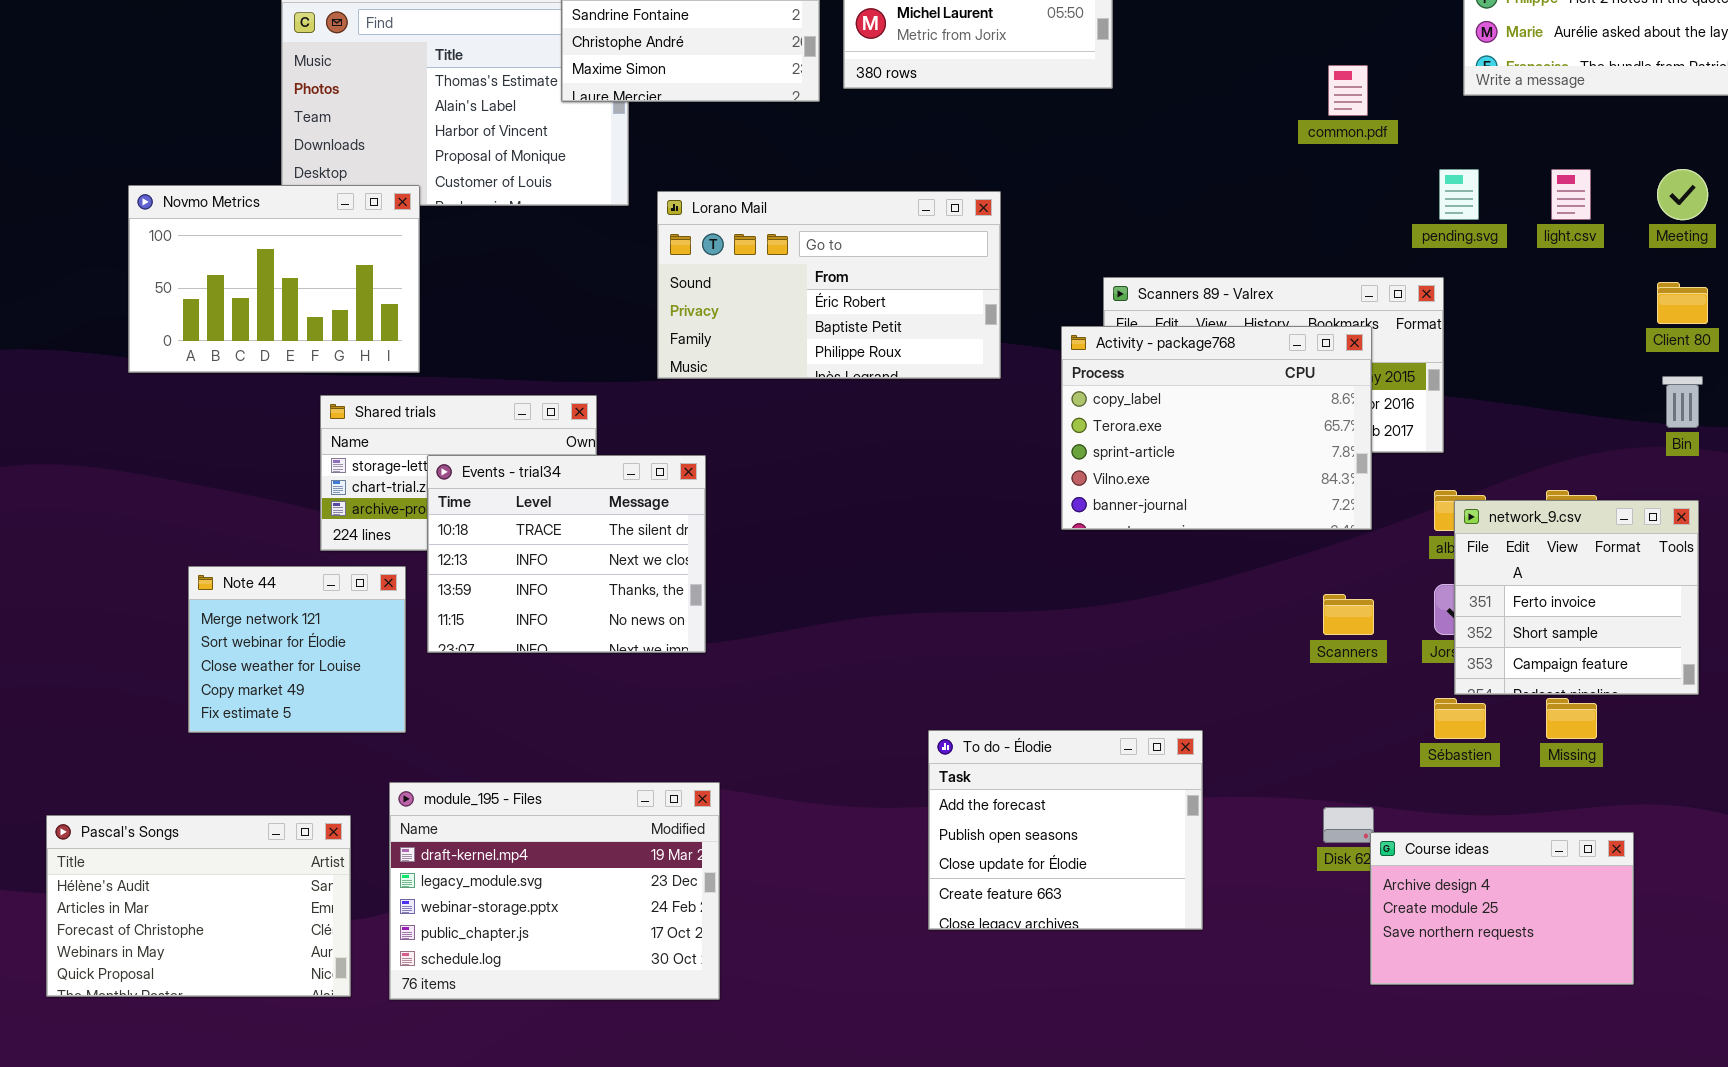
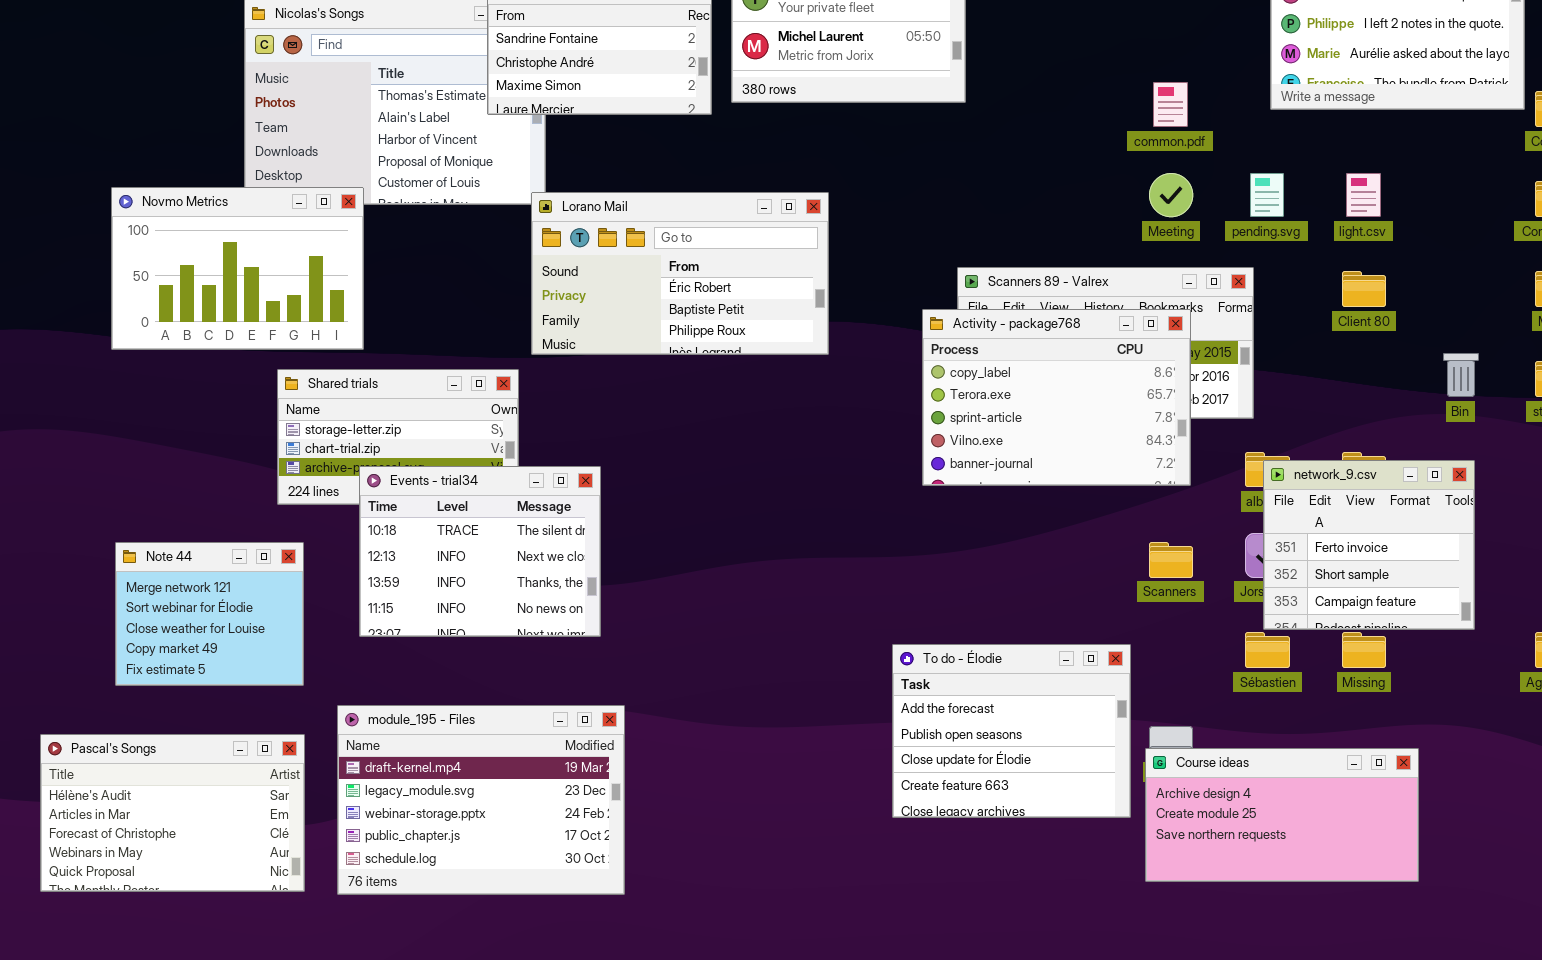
Meeting: [1657,169,1708,220] -> [1149,173,1193,217], moved
Lorano Mail: [657,191,1001,379] -> [531,192,829,355], moved
Client 80: [1657,282,1708,324] -> [1342,271,1386,307], moved
Events - trial34: [427,455,706,653] -> [359,466,601,637], moved
Note 44: [188,566,406,733] -> [115,542,304,686], moved
To do - Élodie: [928,730,1203,930] -> [892,644,1131,818], moved
Course ideas: [1370,832,1634,985] -> [1145,748,1419,882], resized

